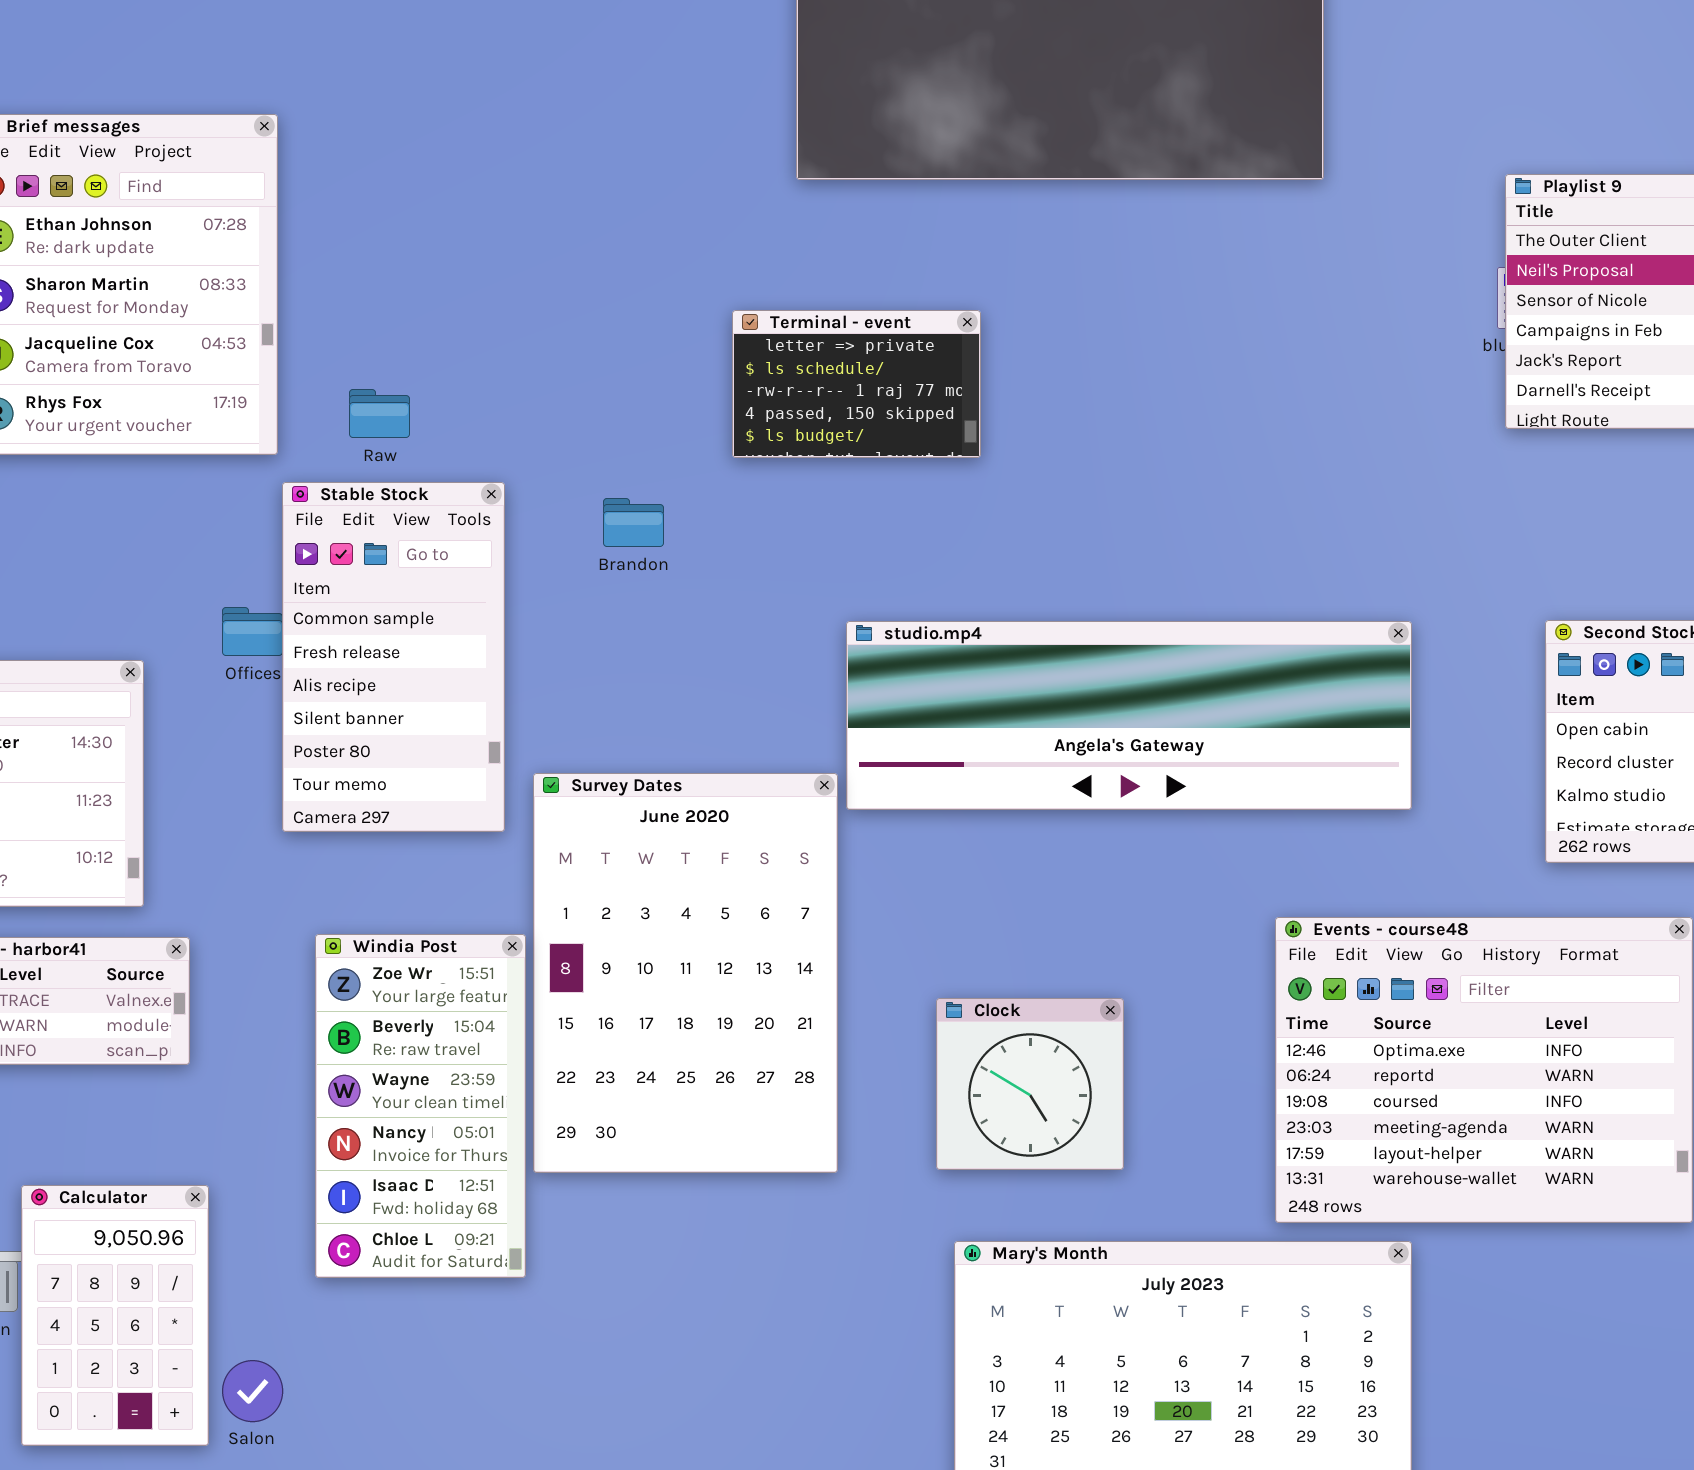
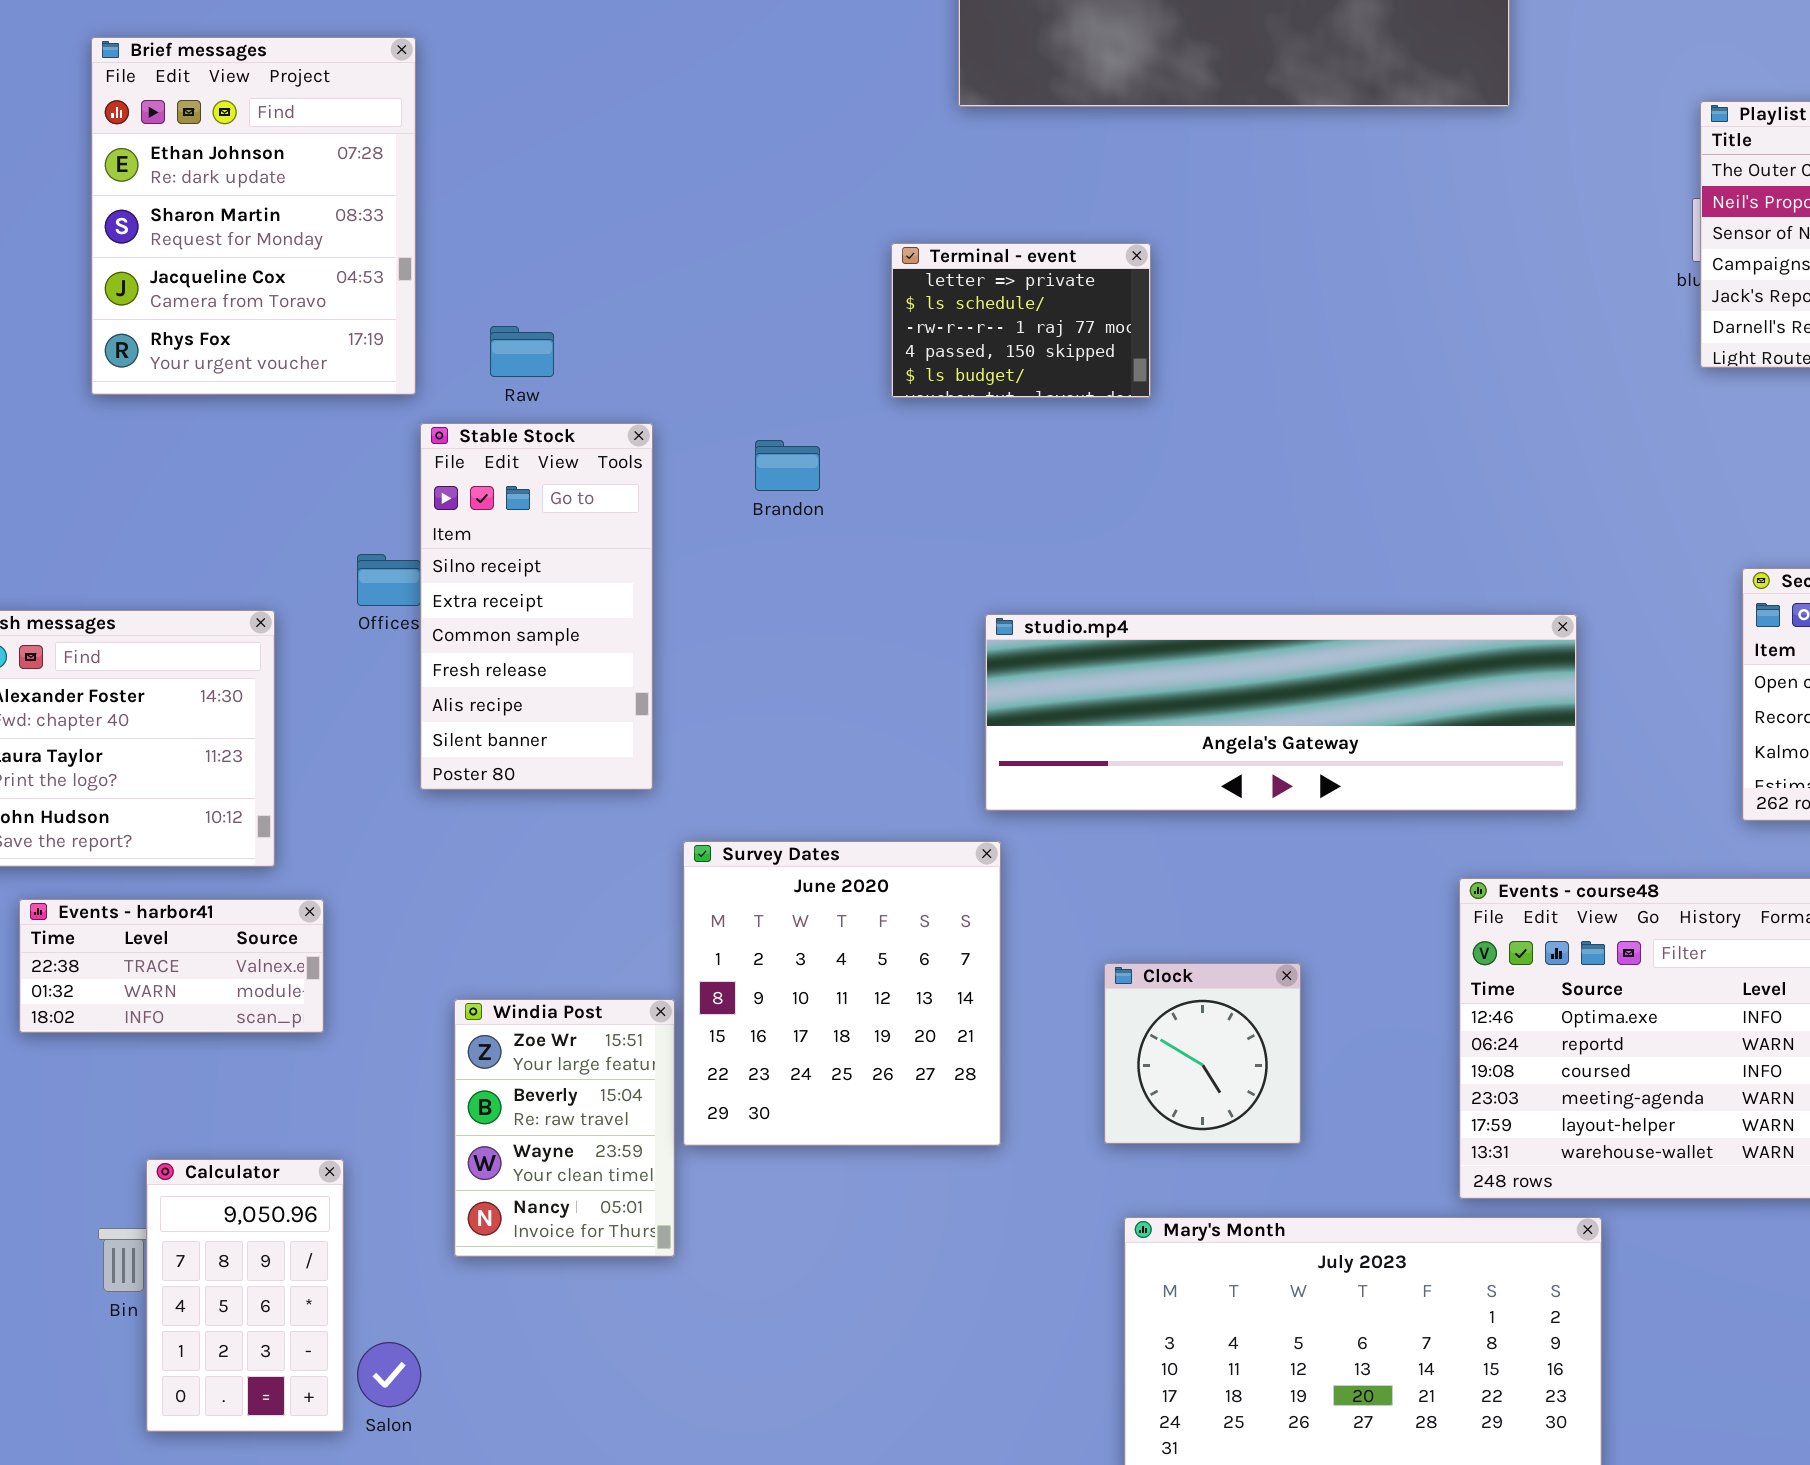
Stable Stock: [282,482,505,832] -> [420,423,653,790], scrolled up 2 rows
studio.mp4: [846,621,1412,810] -> [985,614,1577,811], moved
Survey Dates: [533,773,838,1173] -> [683,841,1001,1146], resized
Windia Post: [315,934,526,1278] -> [454,999,675,1257], resized

